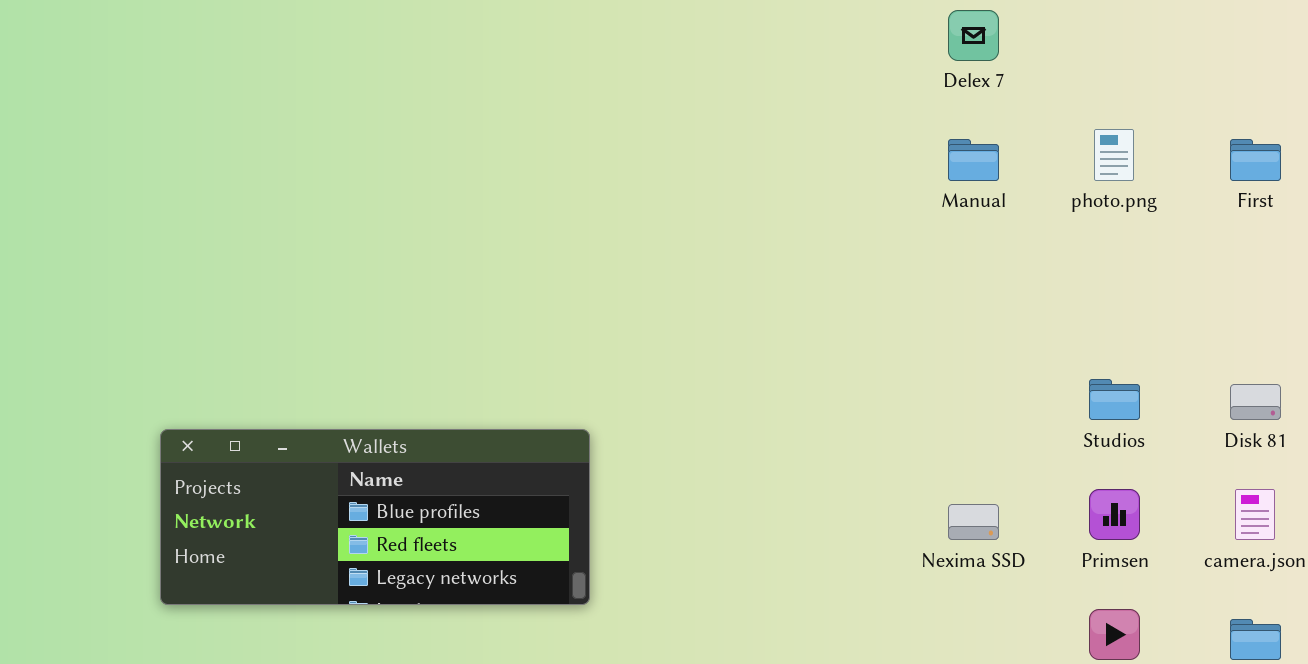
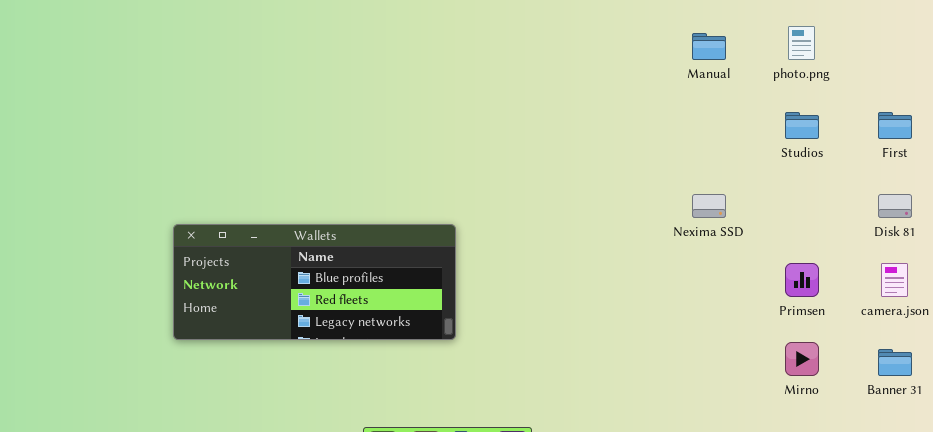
First: [1230,139,1281,181] -> [878,112,912,139], moved
Studios: [1089,379,1140,420] -> [785,112,819,139], moved
Nexima SSD: [948,504,999,540] -> [692,194,726,218], moved

